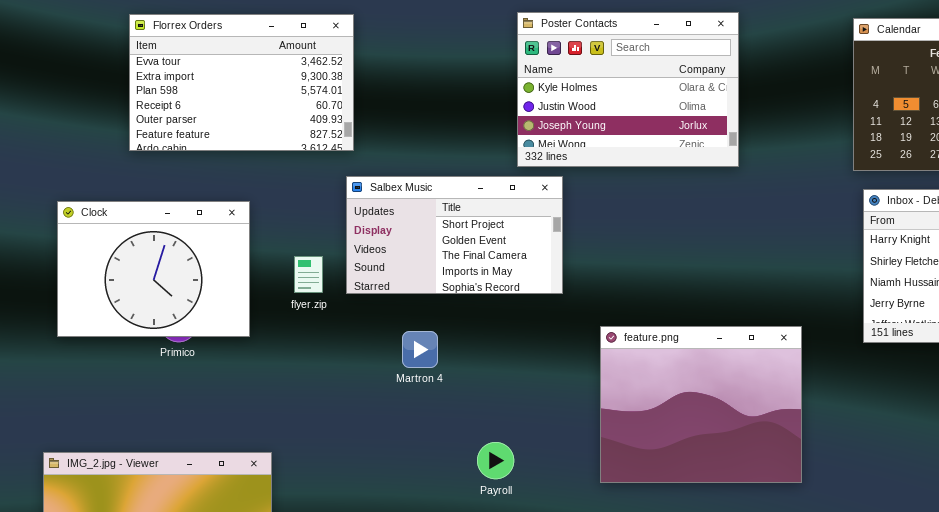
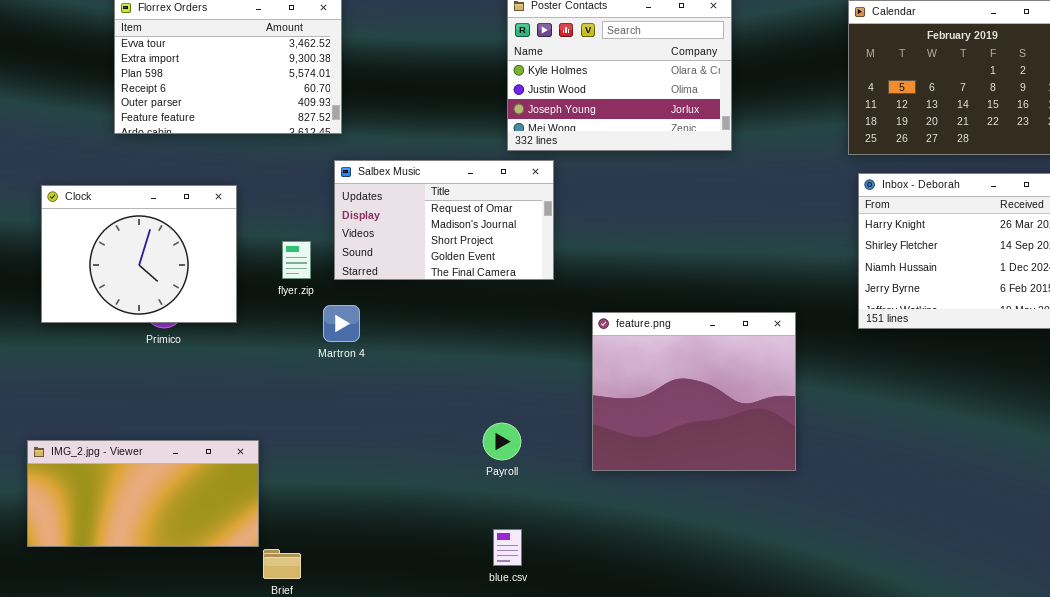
Salbex Music: [346,176,563,294] -> [334,160,554,280], scrolled up 2 rows
Martron 4: [402,331,438,368] -> [323,305,360,342], moved
Payroll: [477,442,514,479] -> [483,423,521,460], moved

